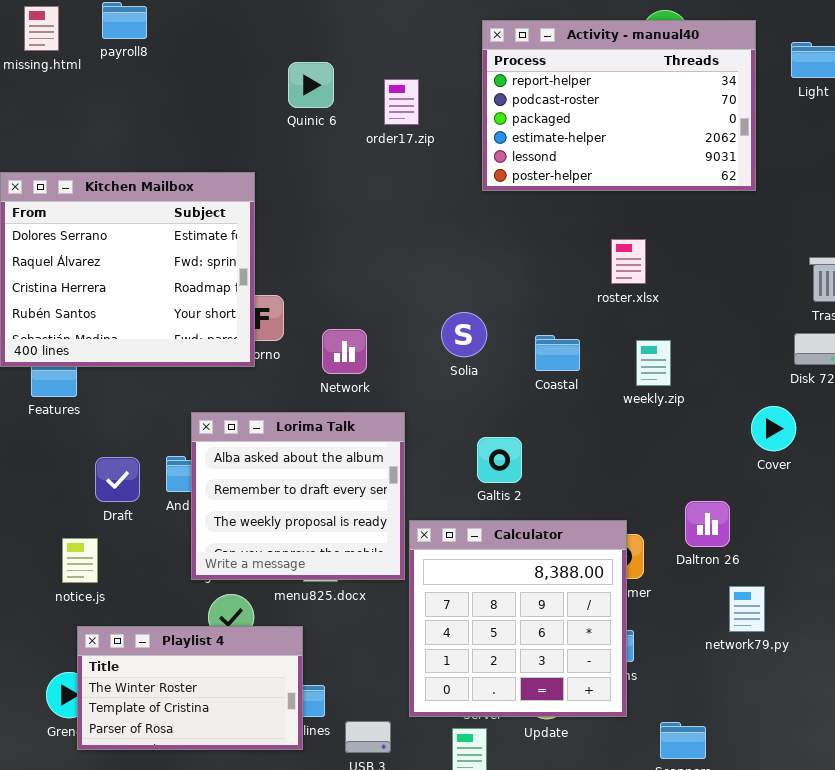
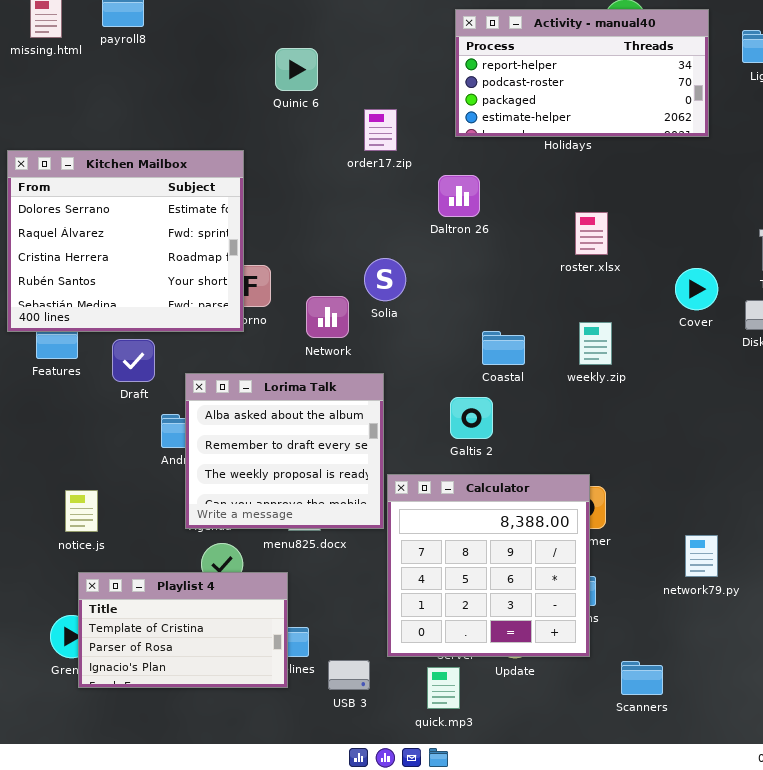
Activity - manual40: [482,20,756,191] -> [455,9,709,137], resized
order17.zip: [384,79,419,125] -> [364,109,397,151], moved
Solia: [441,312,487,357] -> [364,258,406,301], moved
Coastal: [535,335,580,371] -> [482,331,525,365], moved
weekly.zip: [636,340,671,386] -> [579,322,612,365], moved
Cover: [751,406,796,451] -> [675,268,718,310], moved
Draft: [95,457,140,502] -> [112,339,155,382], moved
Daltron 26: [685,501,730,547] -> [438,175,480,217], moved
Playlist 4: [77,626,303,750] -> [78,572,288,688], scrolled down 1 row

